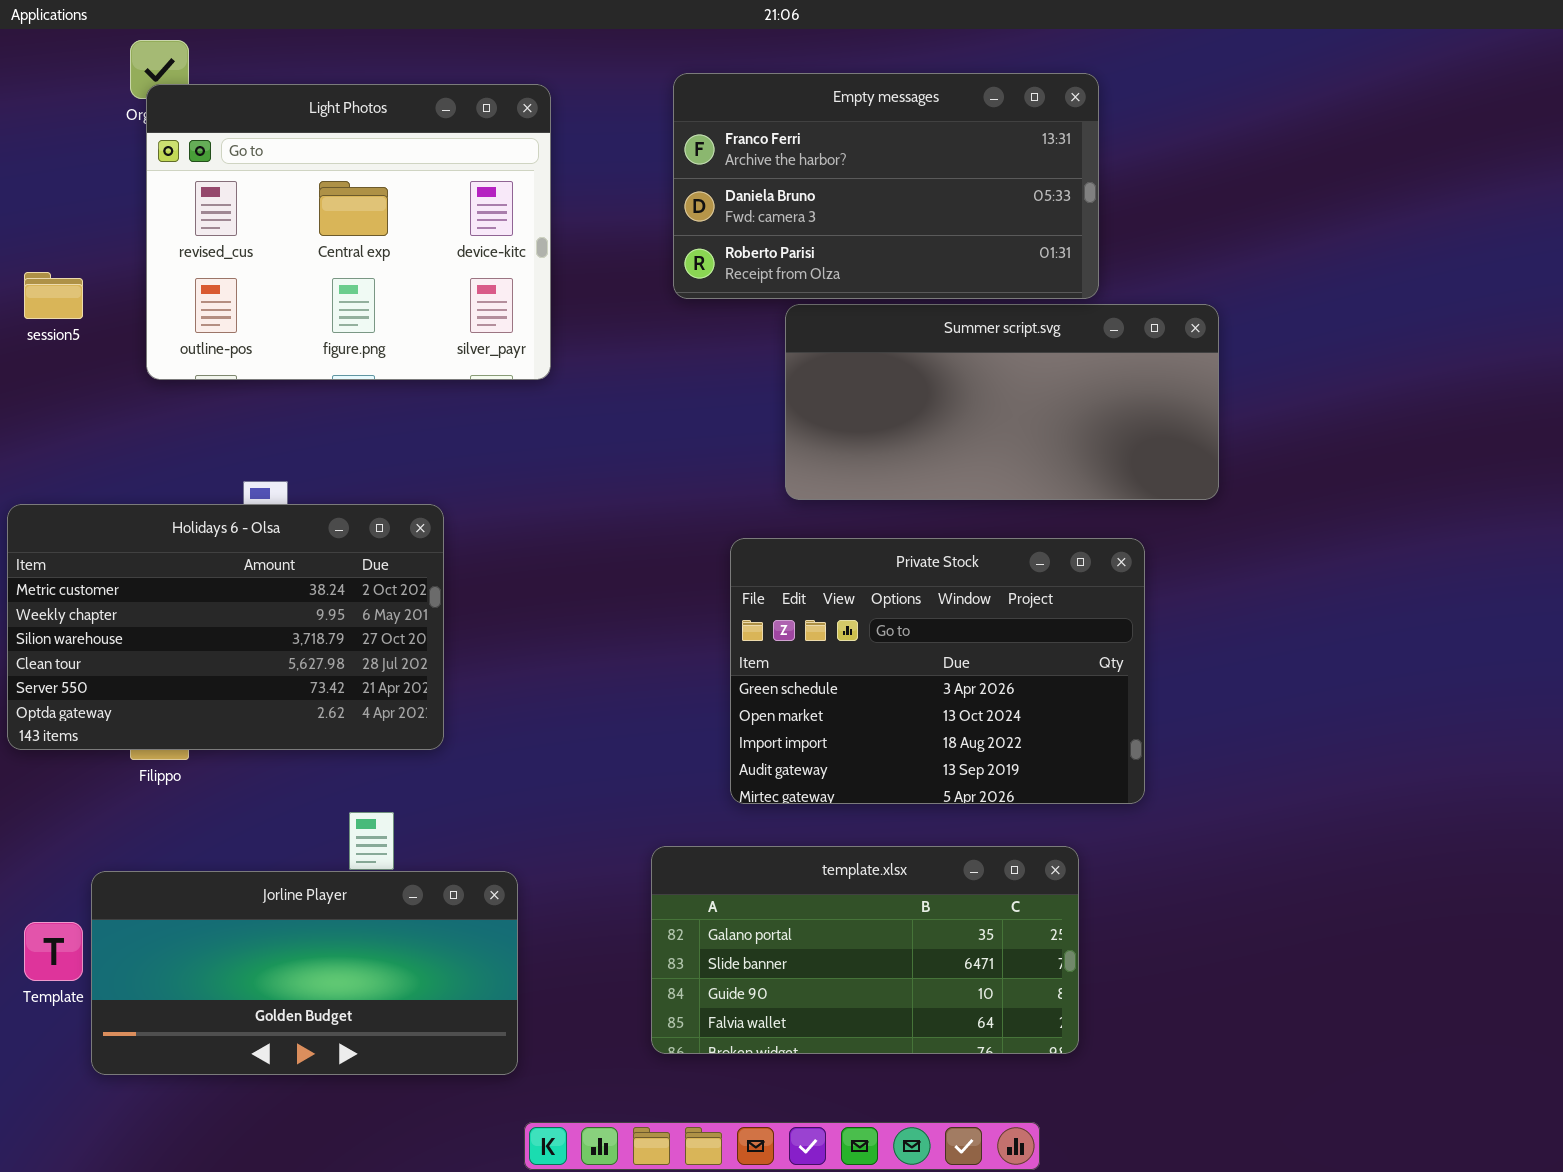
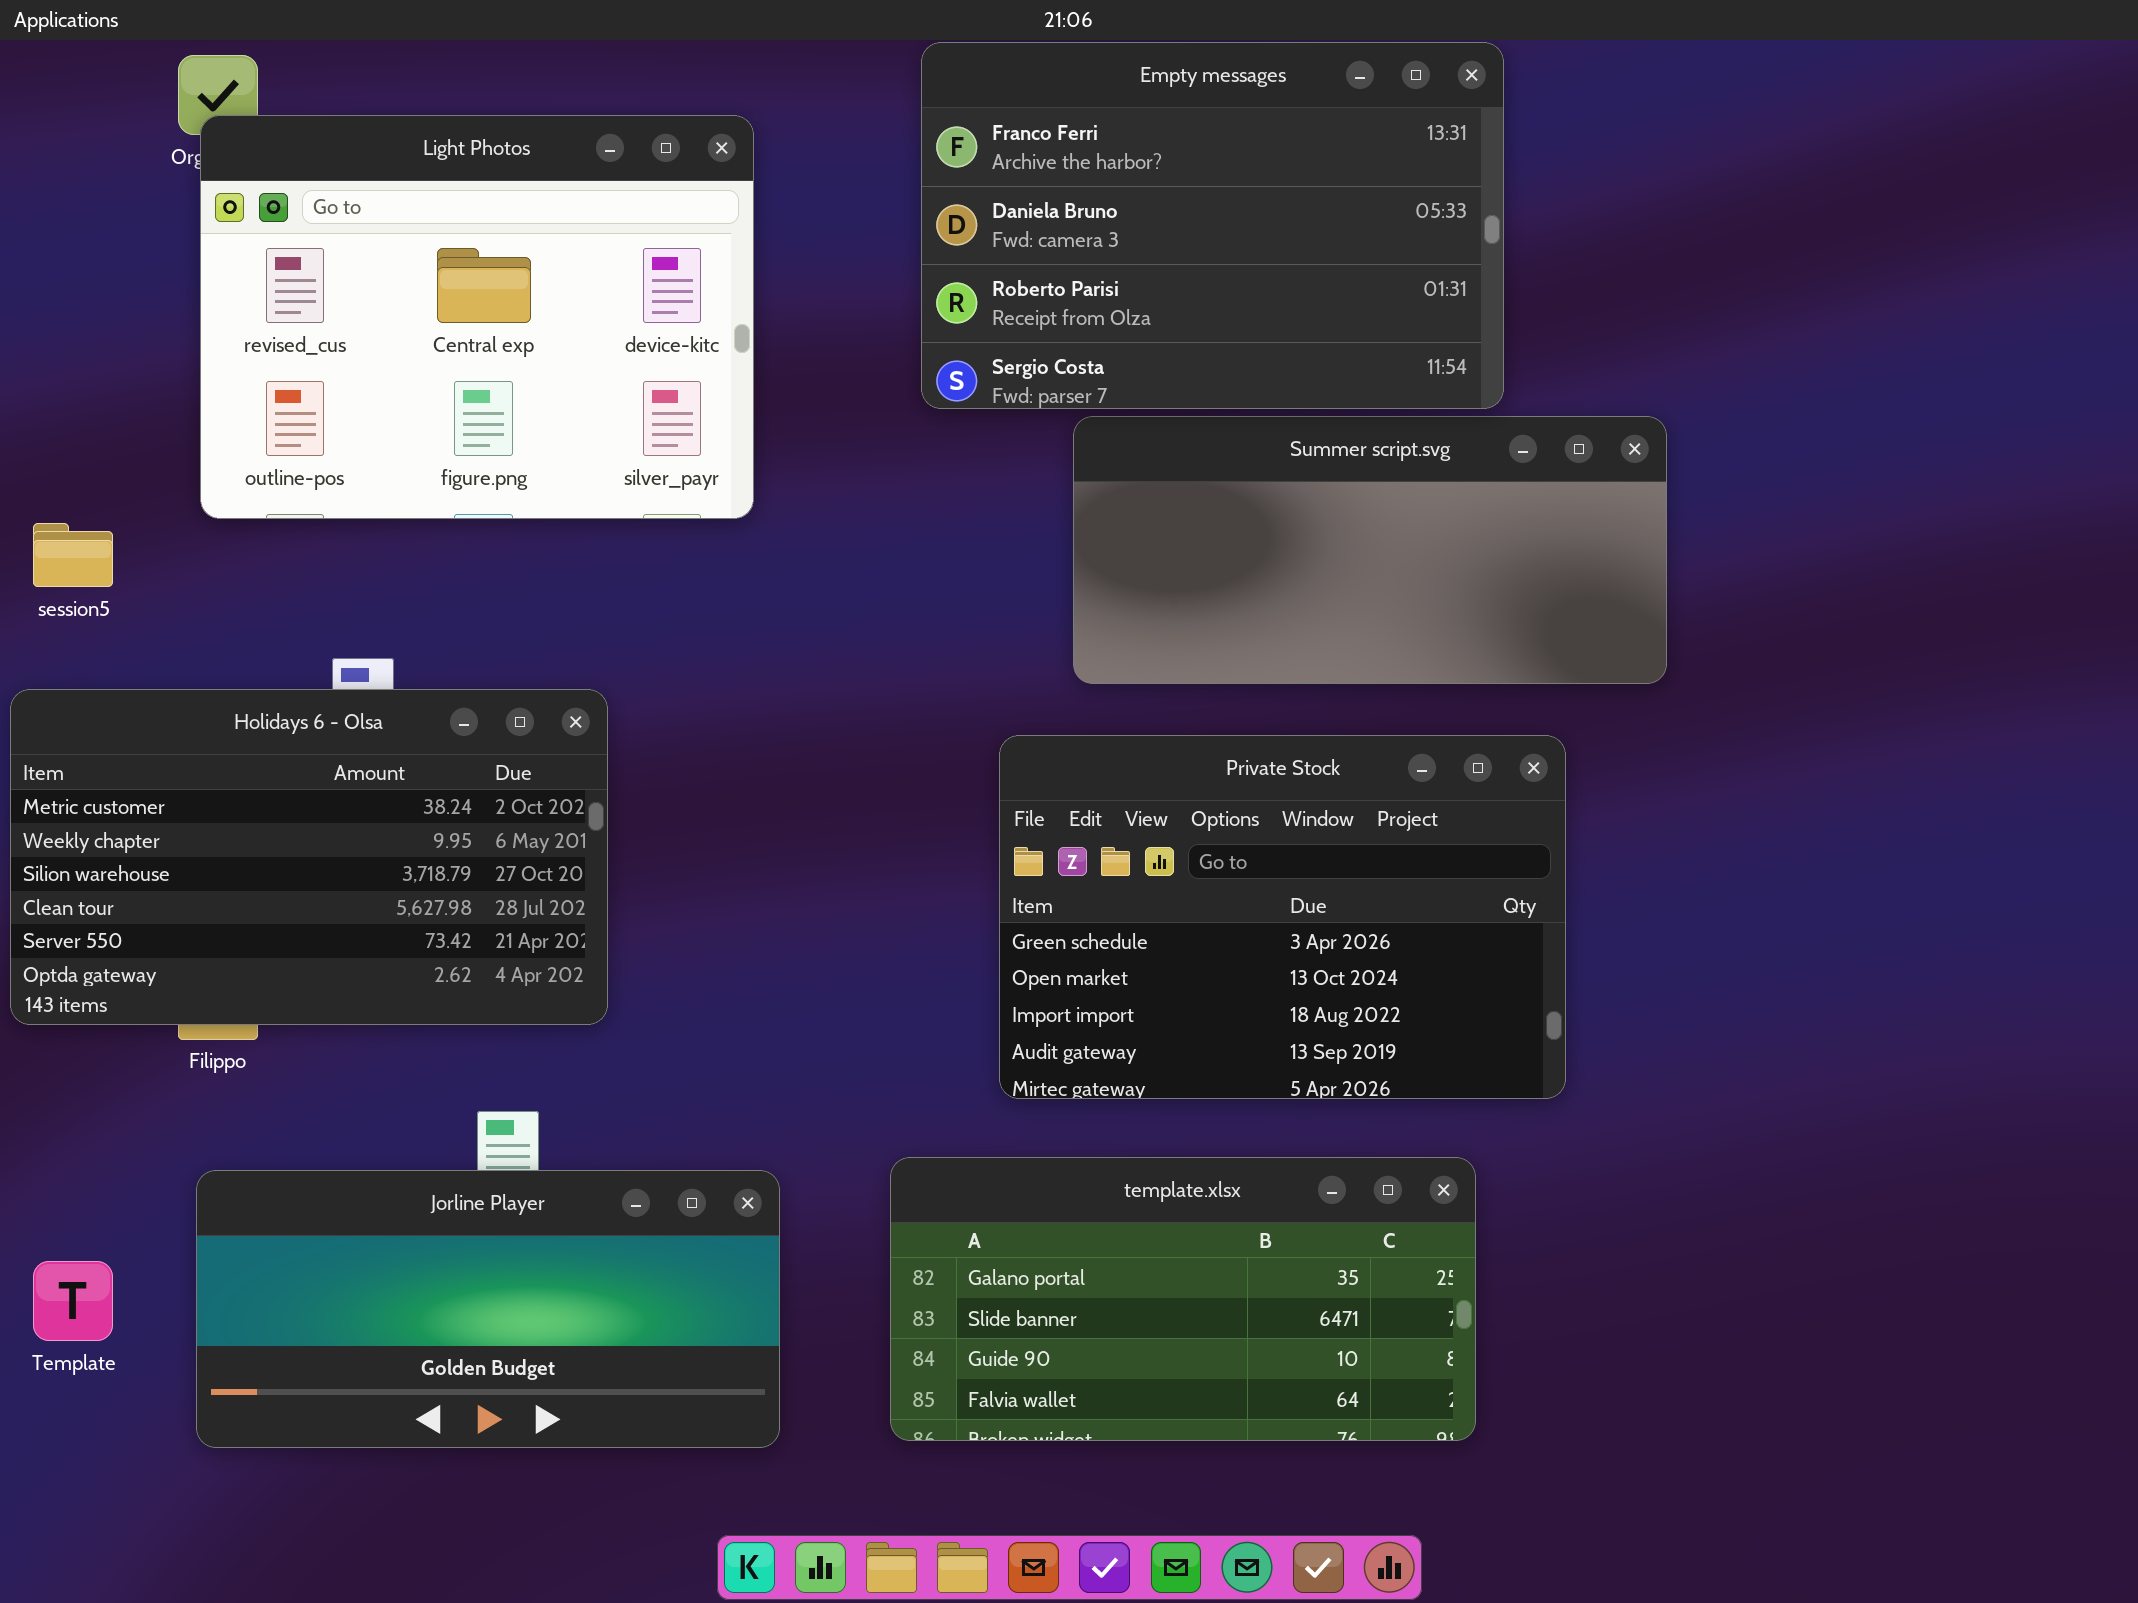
Empty messages: [673,73,1099,299] -> [921,42,1504,409], resized
session5: [24,272,83,319] -> [33,523,113,587], moved
Jorline Player: [91,871,518,1075] -> [196,1170,780,1448], moved

